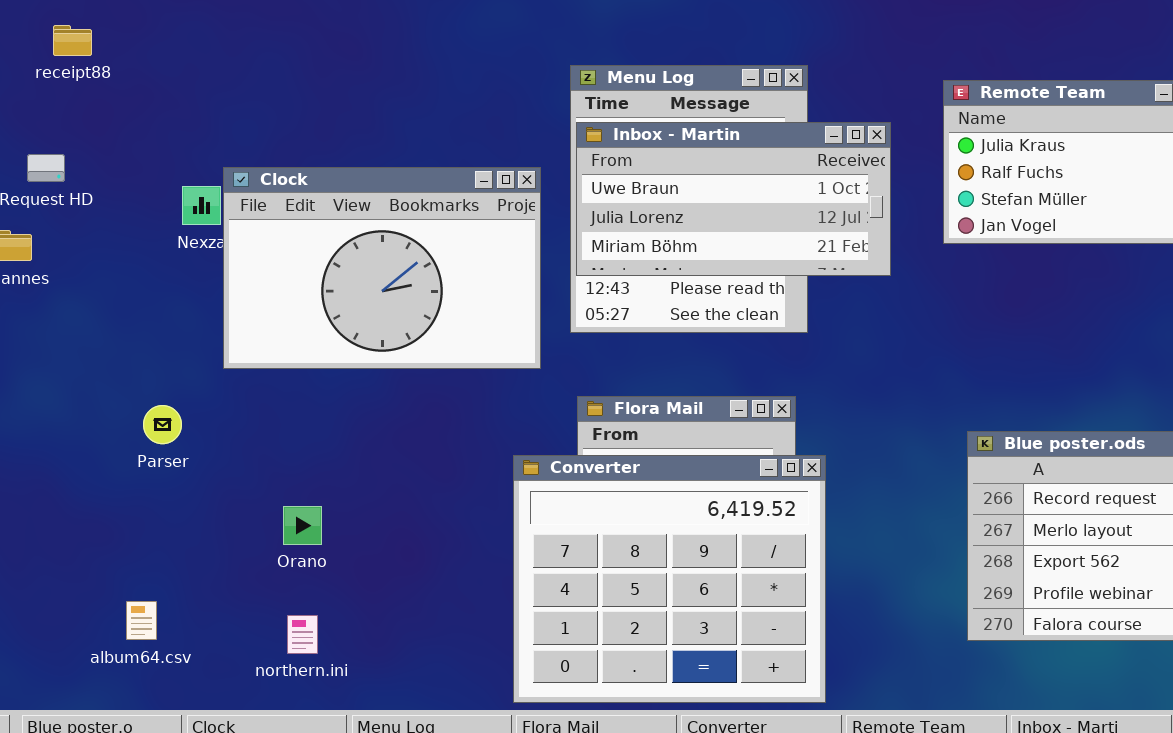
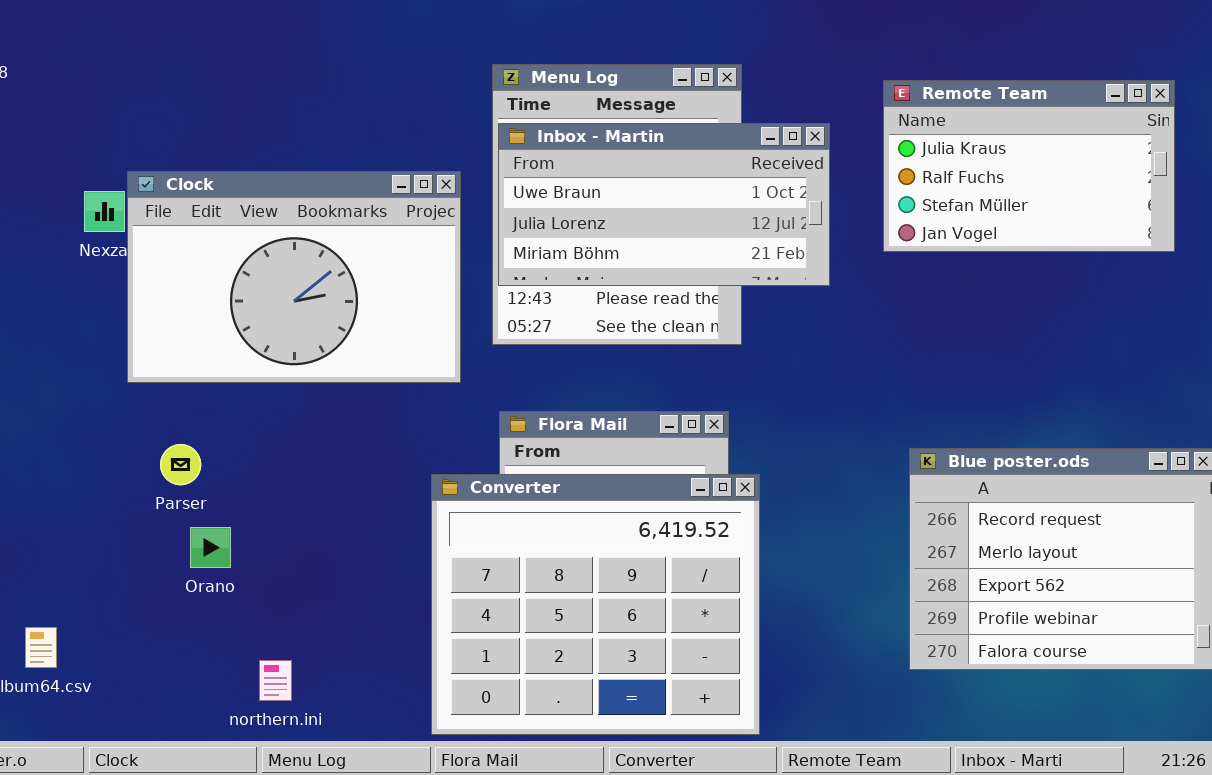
Parser: [143,405,182,444] -> [160,444,201,485], moved
northern.ini: [287,615,318,654] -> [259,660,292,701], moved

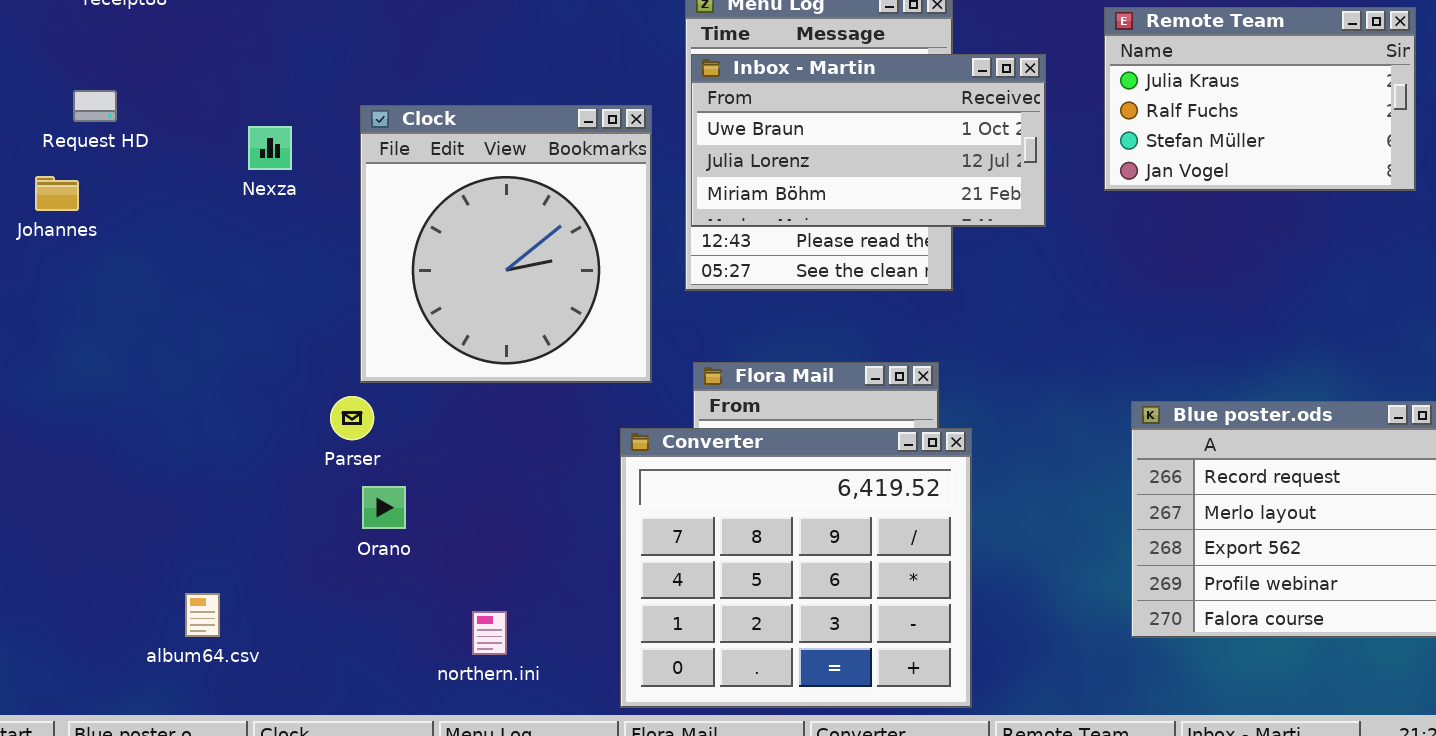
Clock: [127,171,461,383] -> [360,105,652,383], resized
northern.ini: [259,660,292,701] -> [472,611,507,655], moved

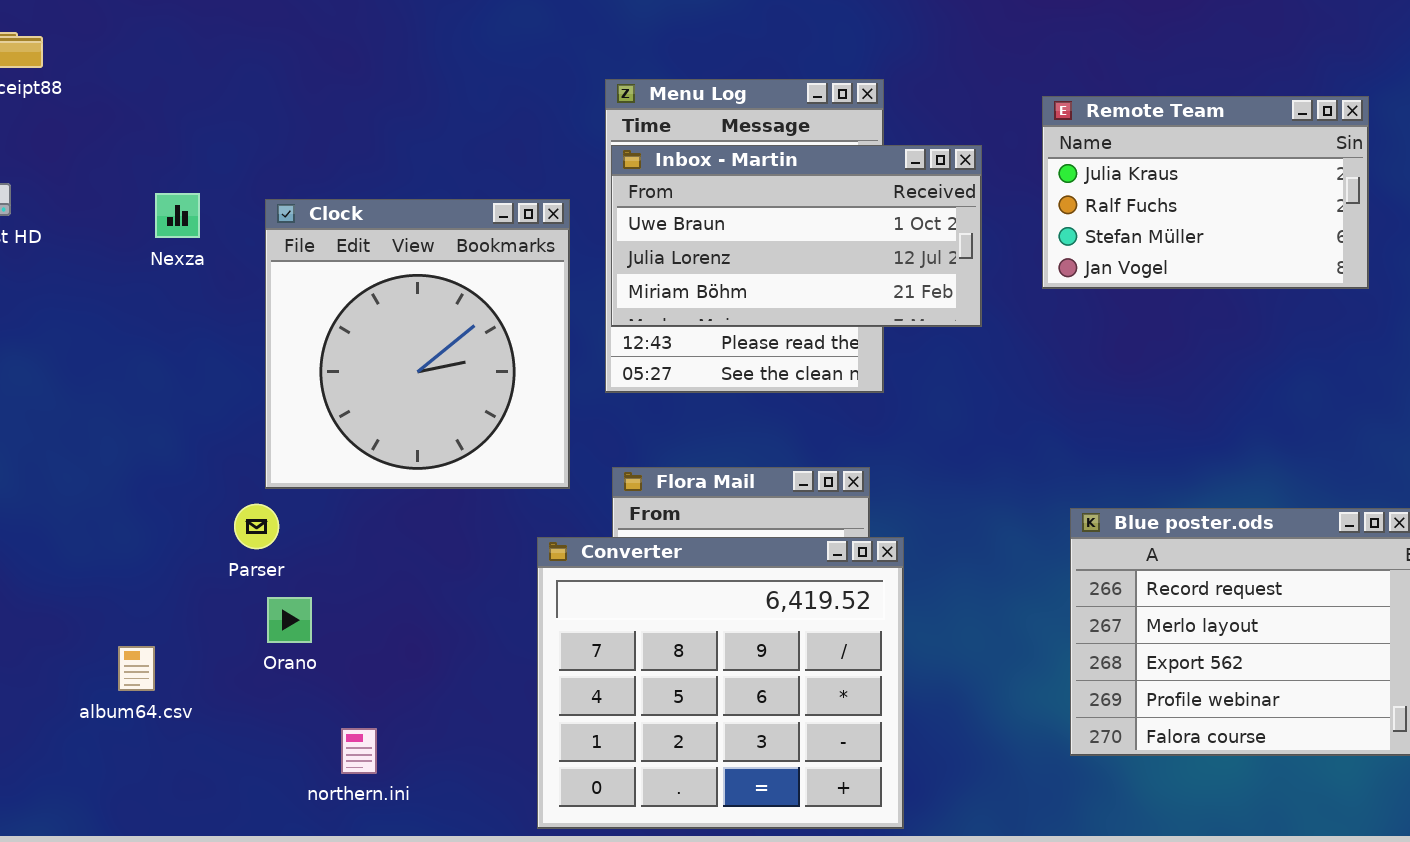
Nexza: [248,126,292,170] -> [155,193,200,238], moved
album64.csv: [185,593,220,637] -> [118,646,155,691], moved
northern.ini: [472,611,507,655] -> [341,728,377,774], moved

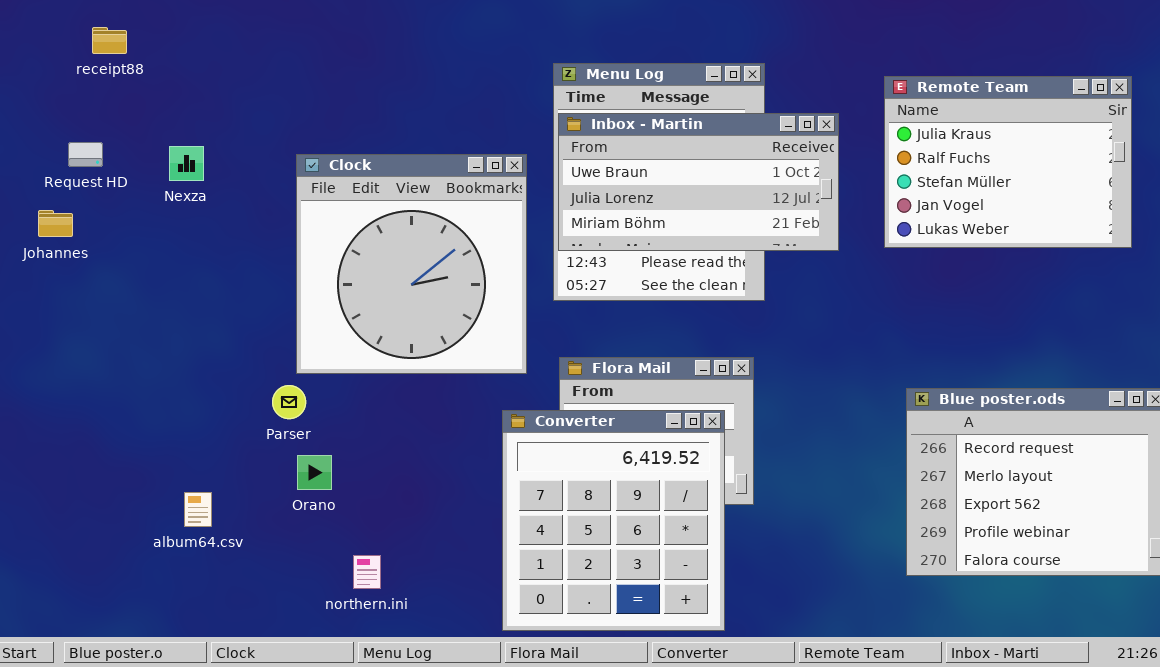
Remote Team: [1042,96,1369,289] -> [884,76,1132,248], resized
Nexza: [155,193,200,238] -> [169,146,204,181], moved
Converter: [537,537,904,829] -> [502,410,725,631], resized

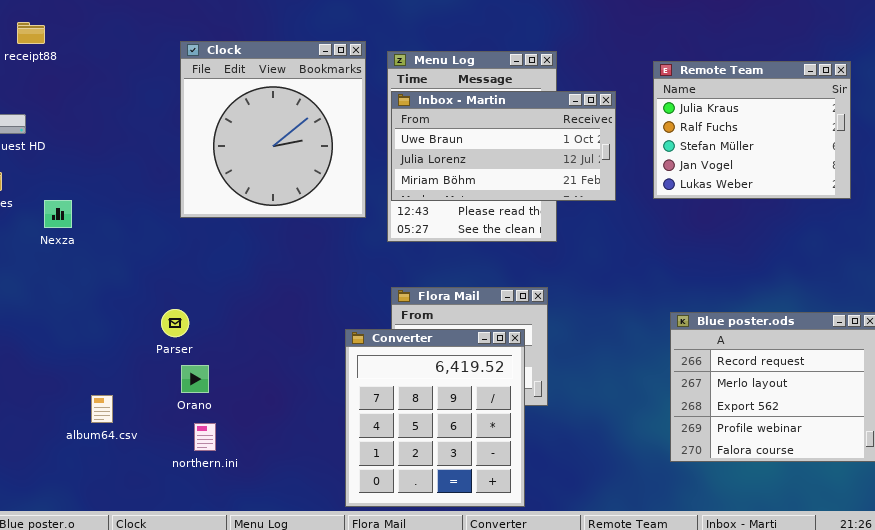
Nexza: [169,146,204,181] -> [44,200,72,228], moved
Clock: [296,154,527,374] -> [180,41,366,218], moved
northern.ini: [353,555,381,589] -> [194,423,216,451], moved

